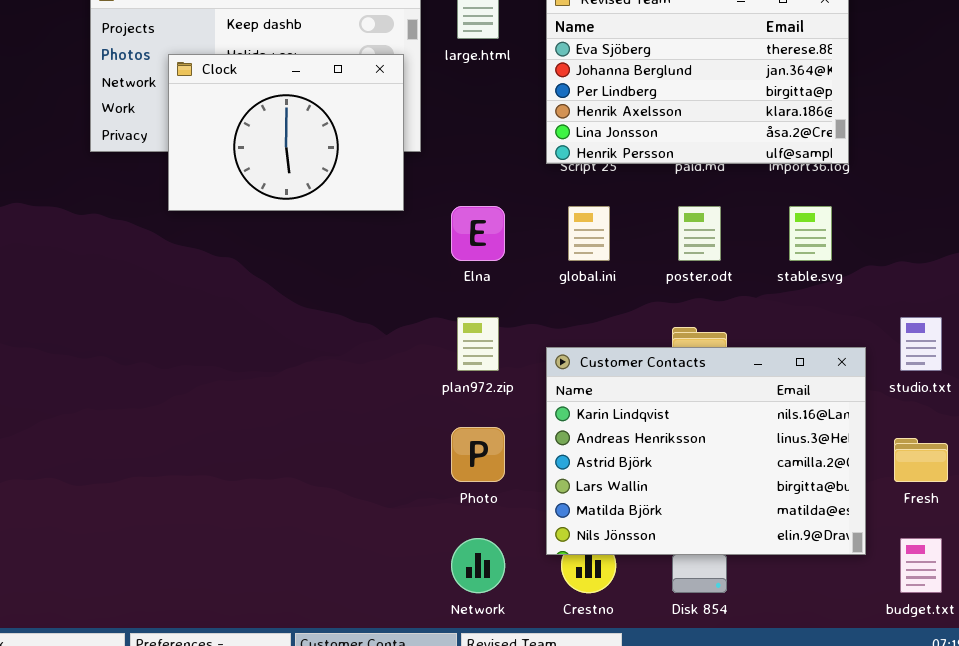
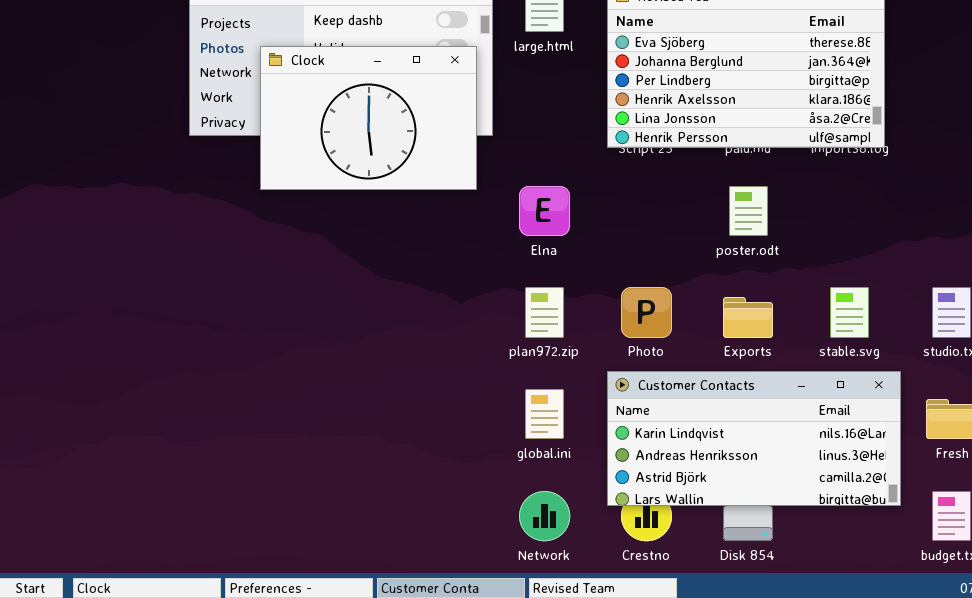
global.ini: [568,206,610,261] -> [525,389,564,439], moved
stable.svg: [789,206,832,261] -> [830,287,869,338], moved
Customer Contacts: [546,347,866,555] -> [607,371,901,506], resized
Photo: [451,427,505,482] -> [621,287,672,338], moved

